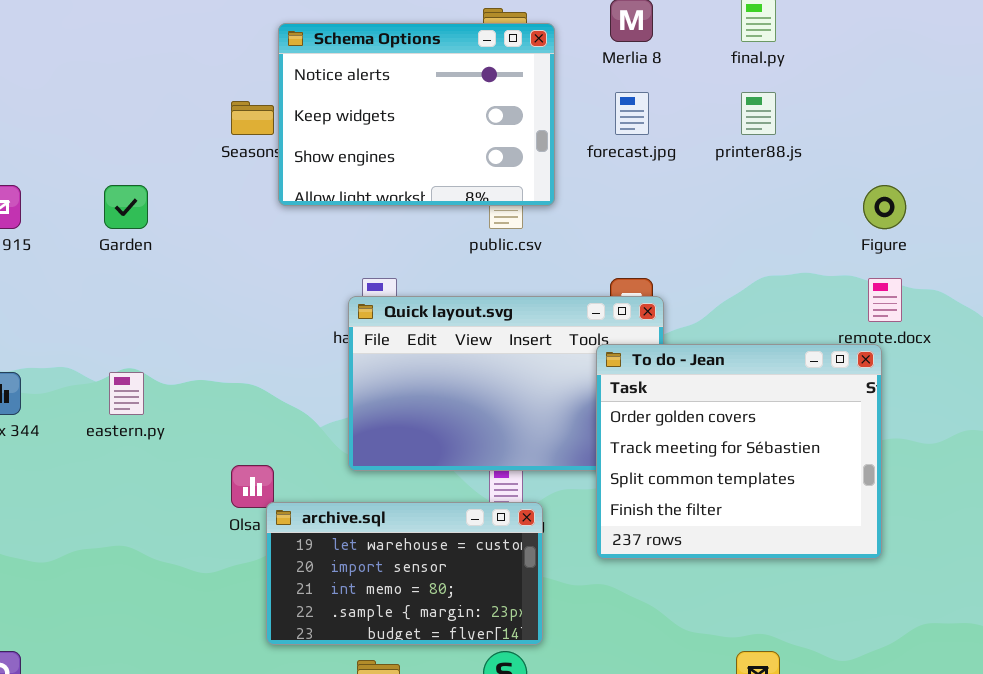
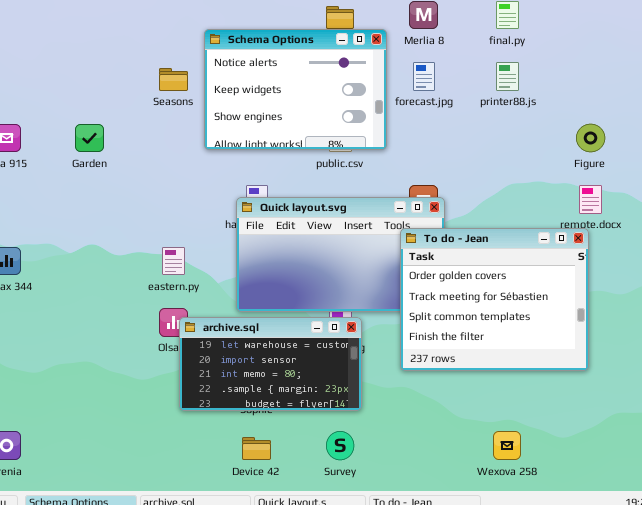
Schema Options: [278,23,555,206] -> [204,29,387,150], moved
eastern.py: [109,372,144,415] -> [162,247,185,275], moved
archive.sql: [266,502,543,645] -> [179,317,362,411], moved

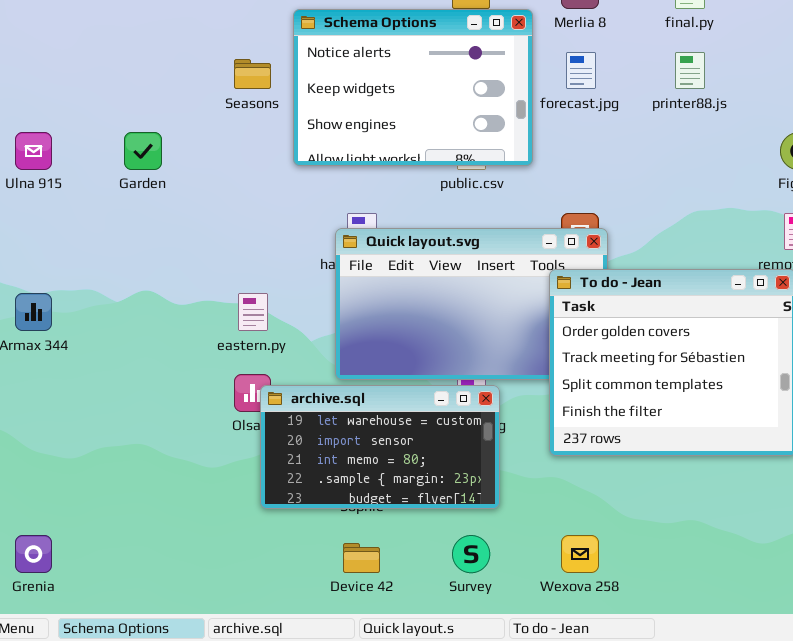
Wexova 258: [493,431,521,460] -> [561,535,599,573], moved

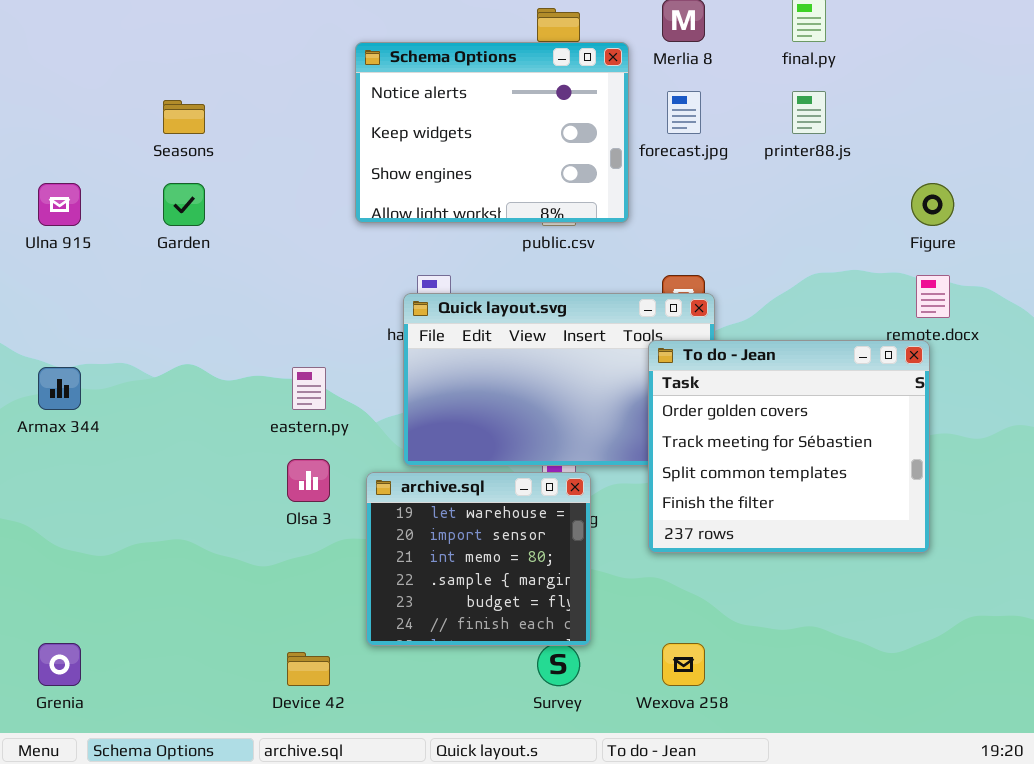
Seasons: [234,59,271,89] -> [163,100,205,134], moved
archive.sql: [260,385,500,509] -> [366,472,591,646], resized
Device 42: [343,543,380,573] -> [287,652,330,686], moved

